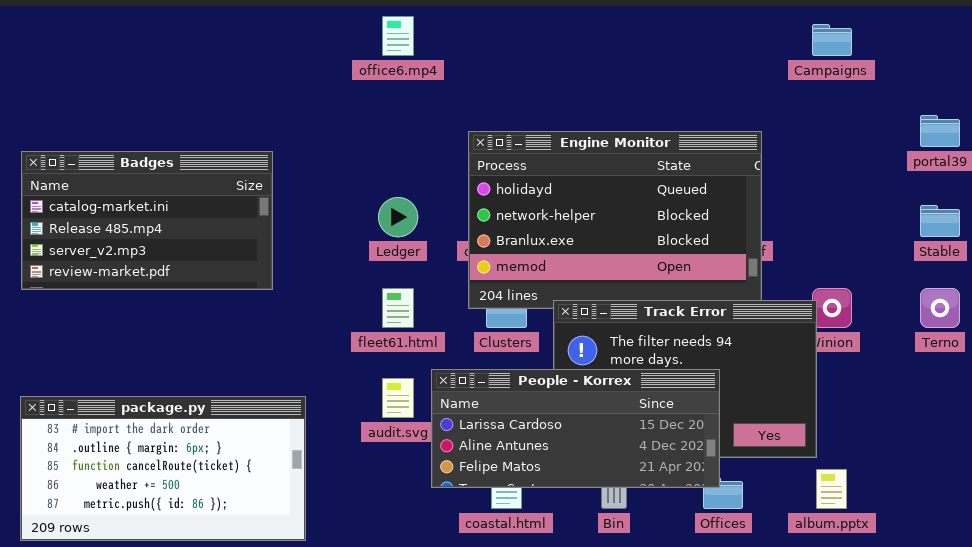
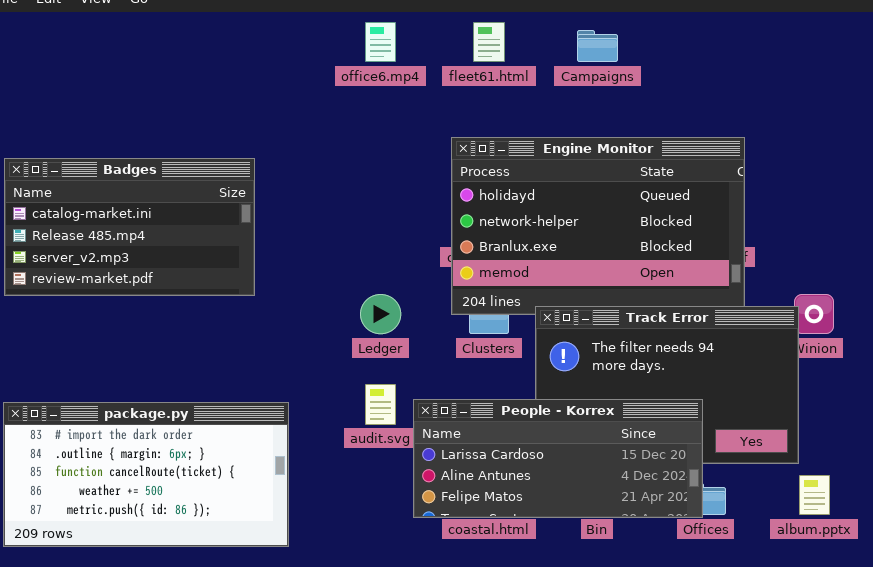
Campaigns: [812,24,852,56] -> [577,30,618,62], moved
Ledger: [378,197,418,237] -> [360,294,401,334], moved
fleet61.html: [382,288,414,328] -> [473,22,505,62], moved
People - Korrex: [431,369,720,488] -> [413,399,703,518], moved

